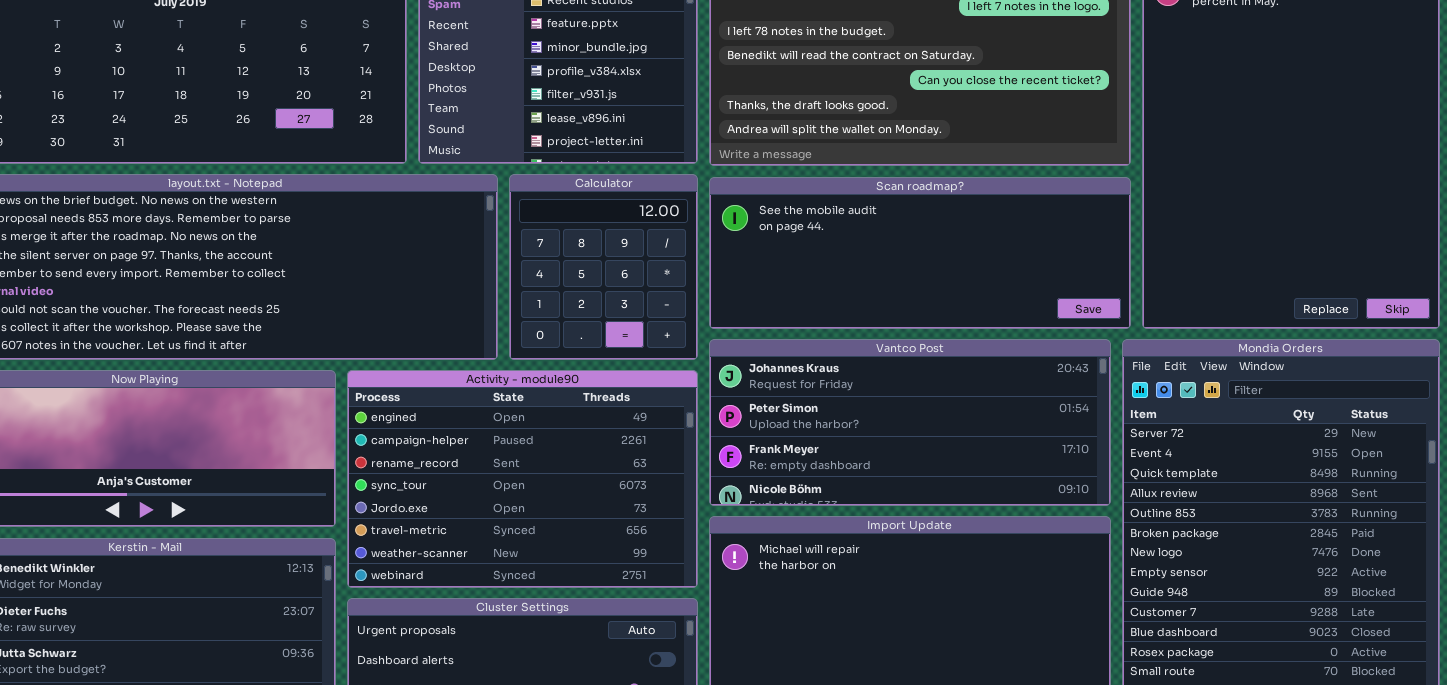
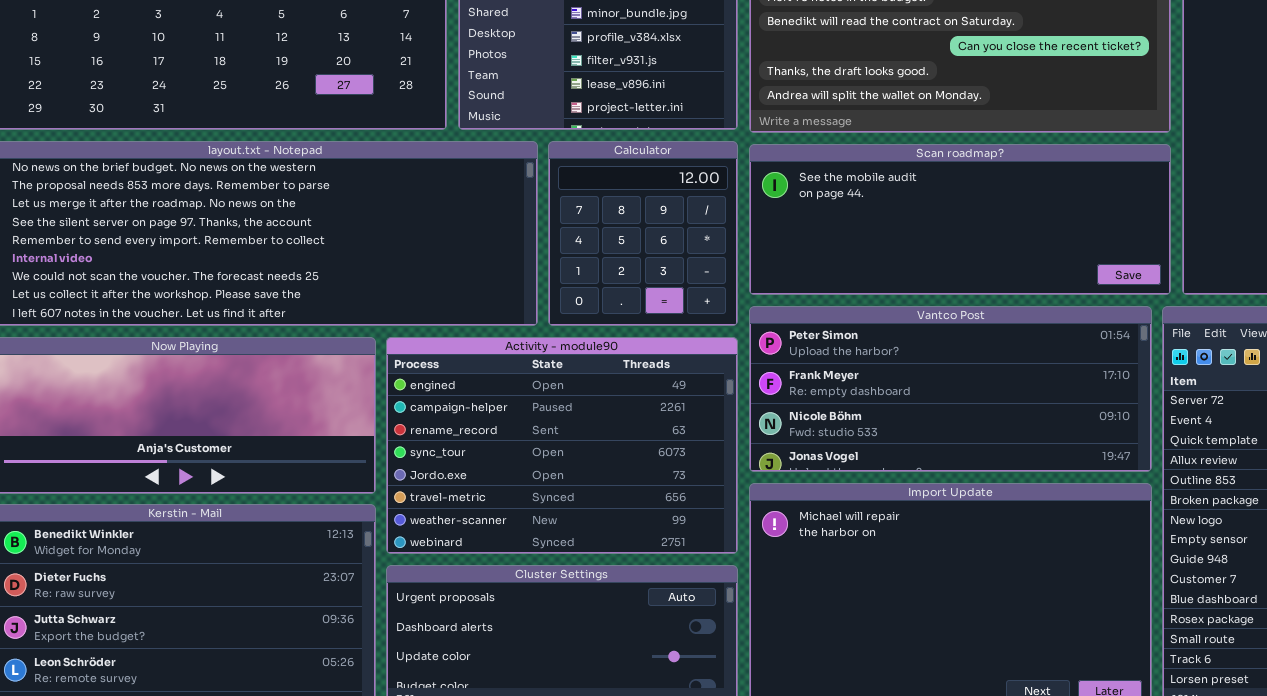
Vantco Post: [709,339,1111,506] -> [749,306,1152,472], scrolled down 1 row

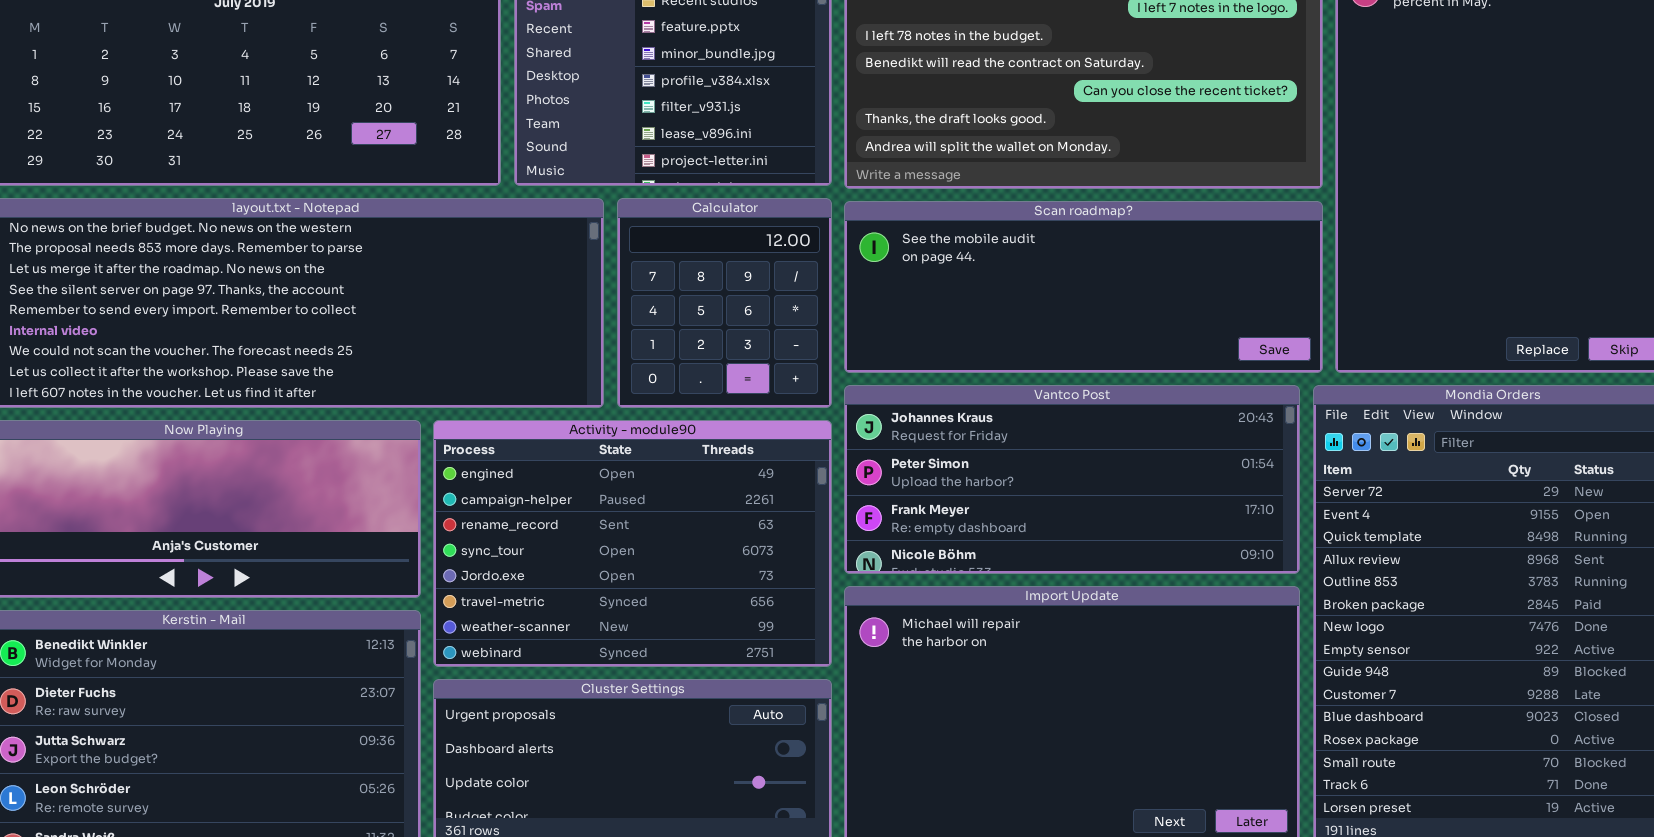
Vantco Post: [749,306,1152,472] -> [844,385,1300,574], scrolled up 1 row

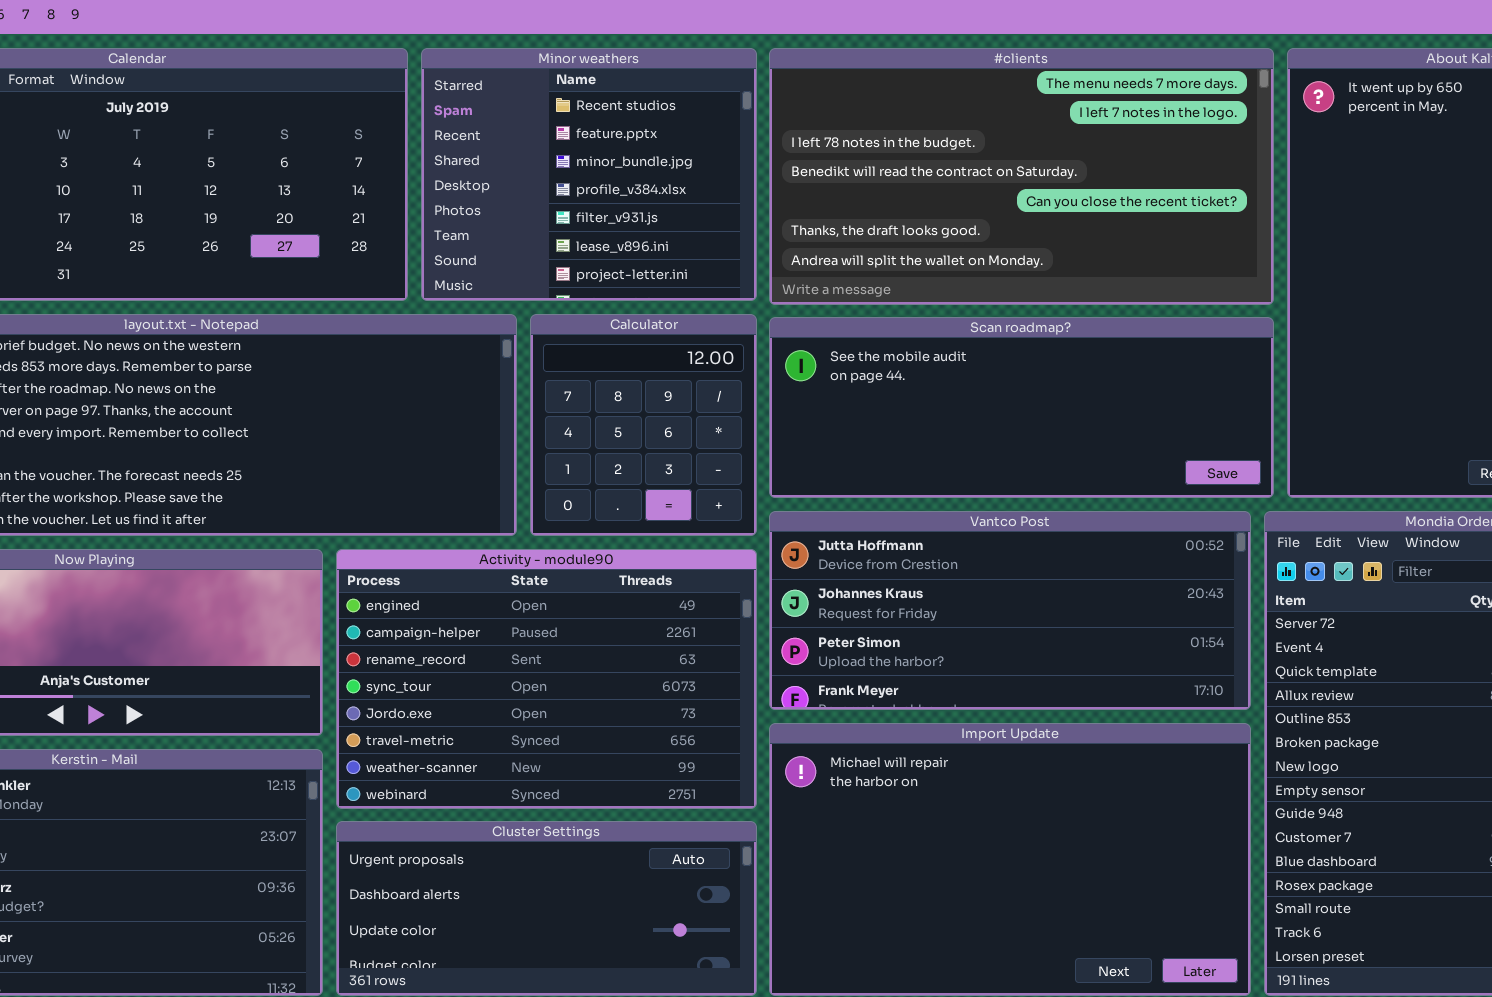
Vantco Post: [844,385,1300,574] -> [769,511,1251,710], scrolled up 1 row

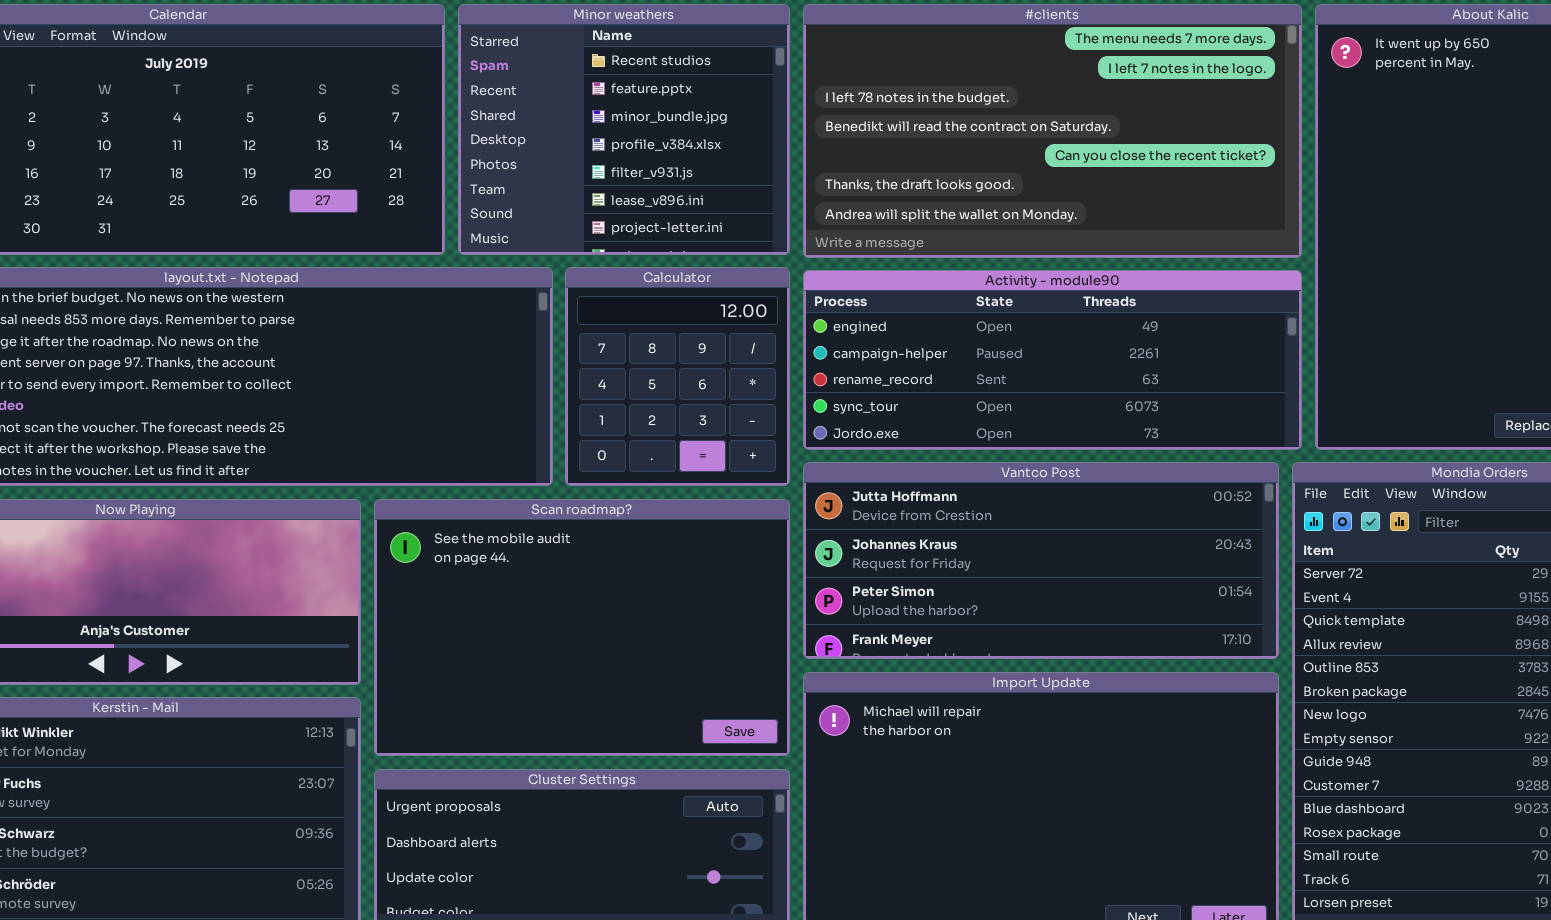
Scan roadmap?: [769,317,1274,498] -> [374,499,790,756], moved, resized
Activity - module90: [336,549,757,809] -> [803,270,1302,450], moved, resized

